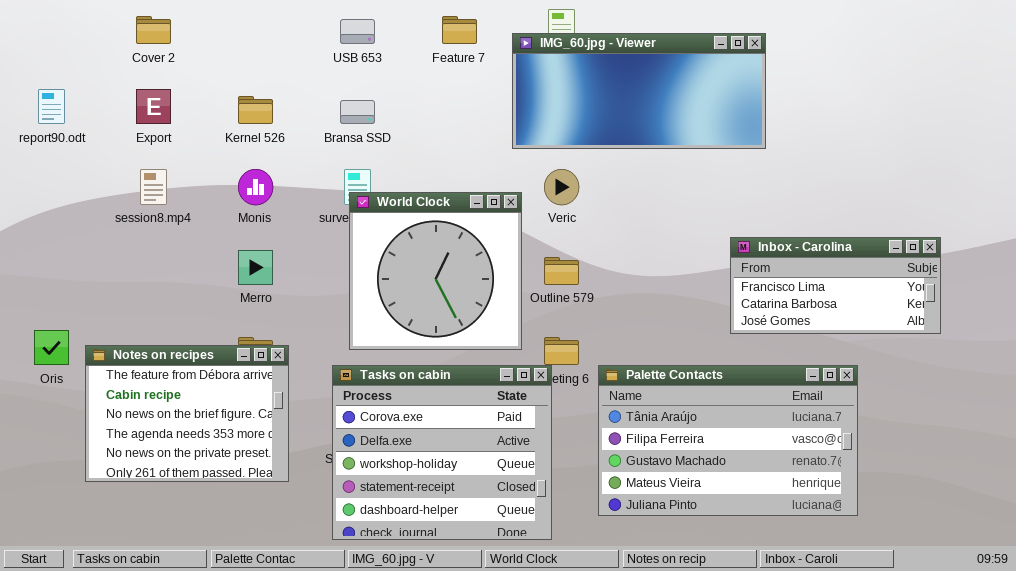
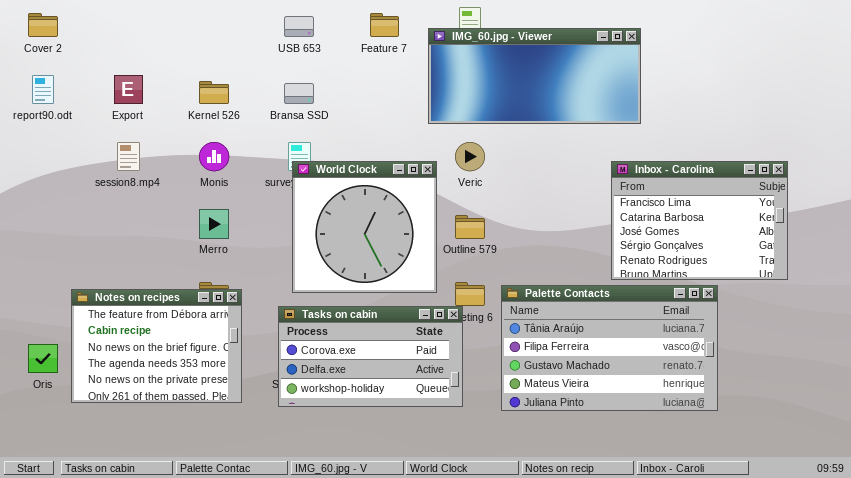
Cover 2: [136,16,171,44] -> [28,13,58,37], moved
Inbox - Carolina: [730,237,941,334] -> [611,161,788,280], resized
Oris: [34,330,69,365] -> [28,344,58,373], moved
Palette Contacts: [598,365,858,516] -> [501,285,718,411], moved
Tasks on cabin: [332,365,552,540] -> [278,306,463,407], resized

